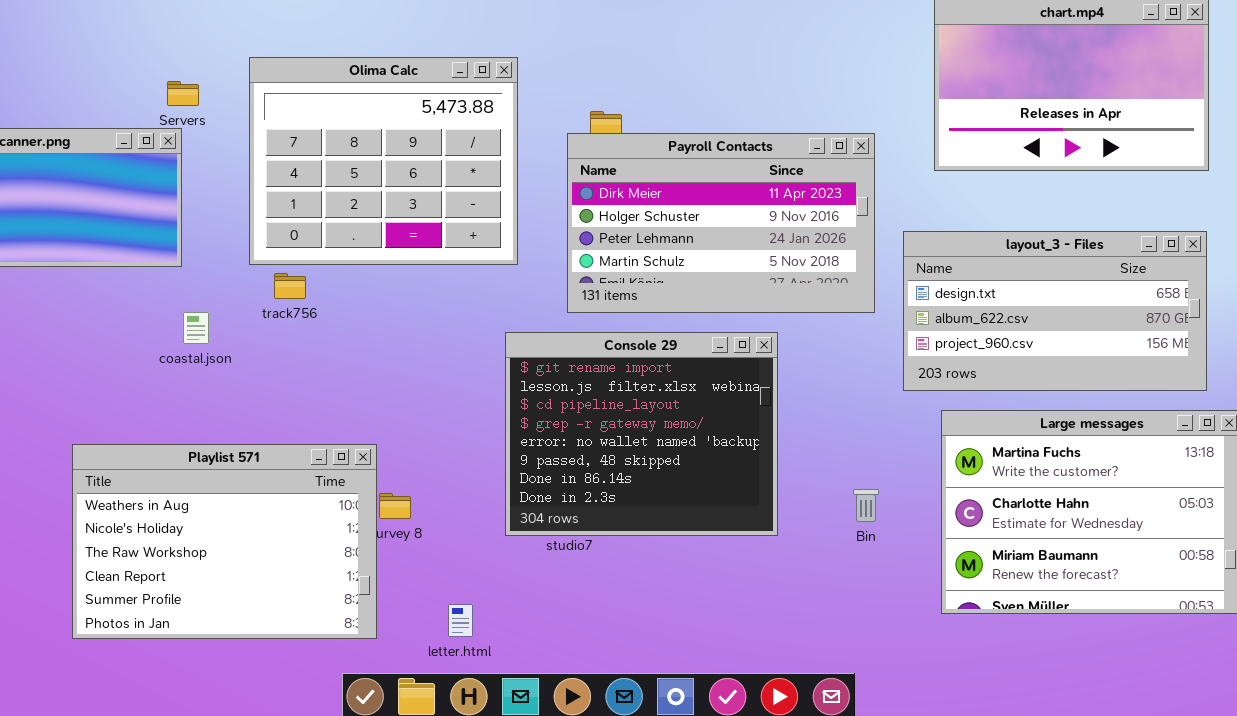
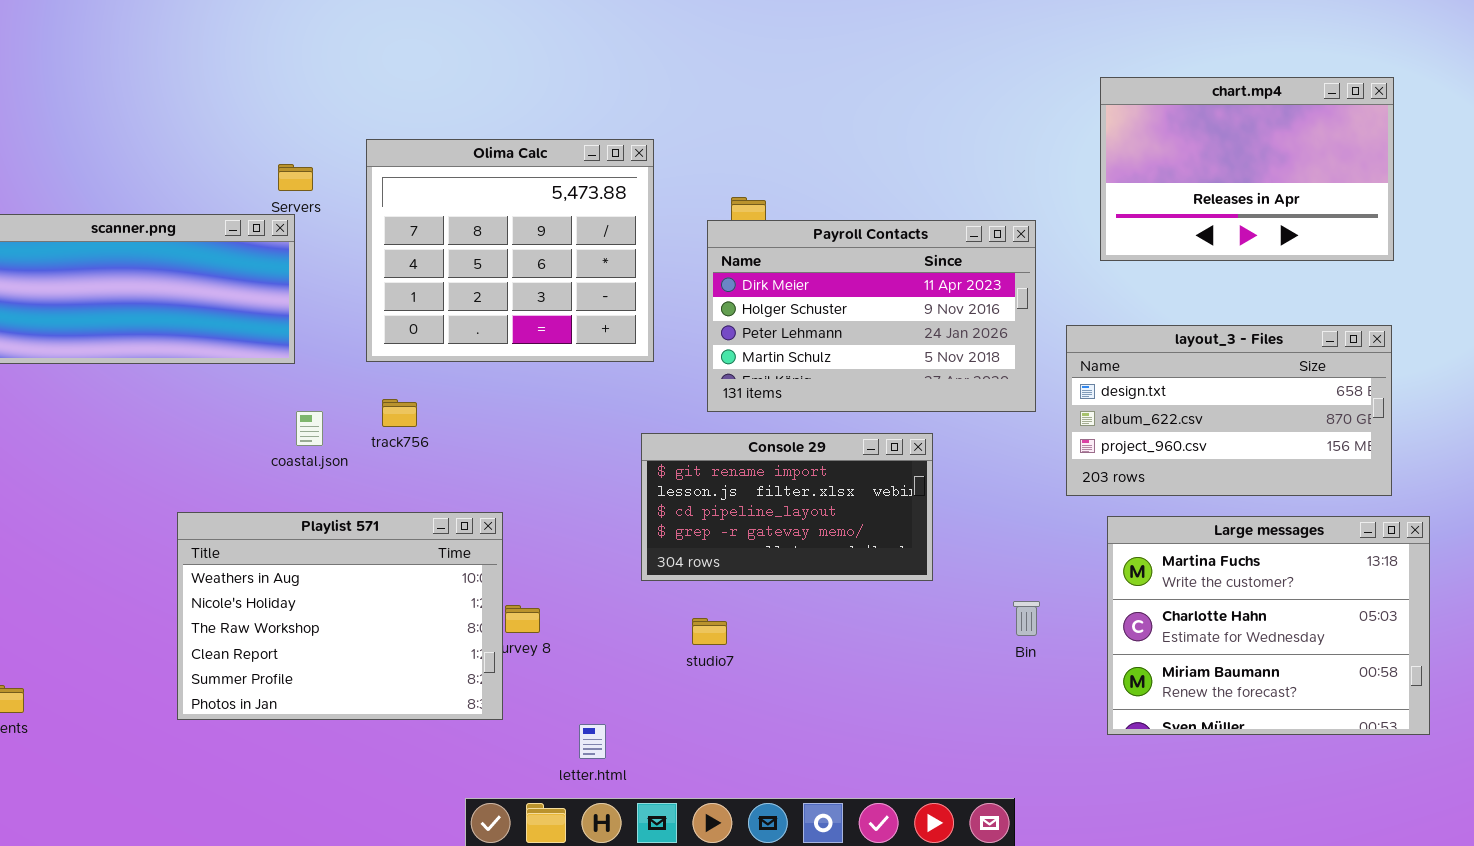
track756: [274,273,306,299] -> [382,399,417,427], moved
Console 29: [505,332,778,536] -> [641,433,933,581], resized
Playlist 571: [72,444,377,639] -> [177,512,503,720], moved

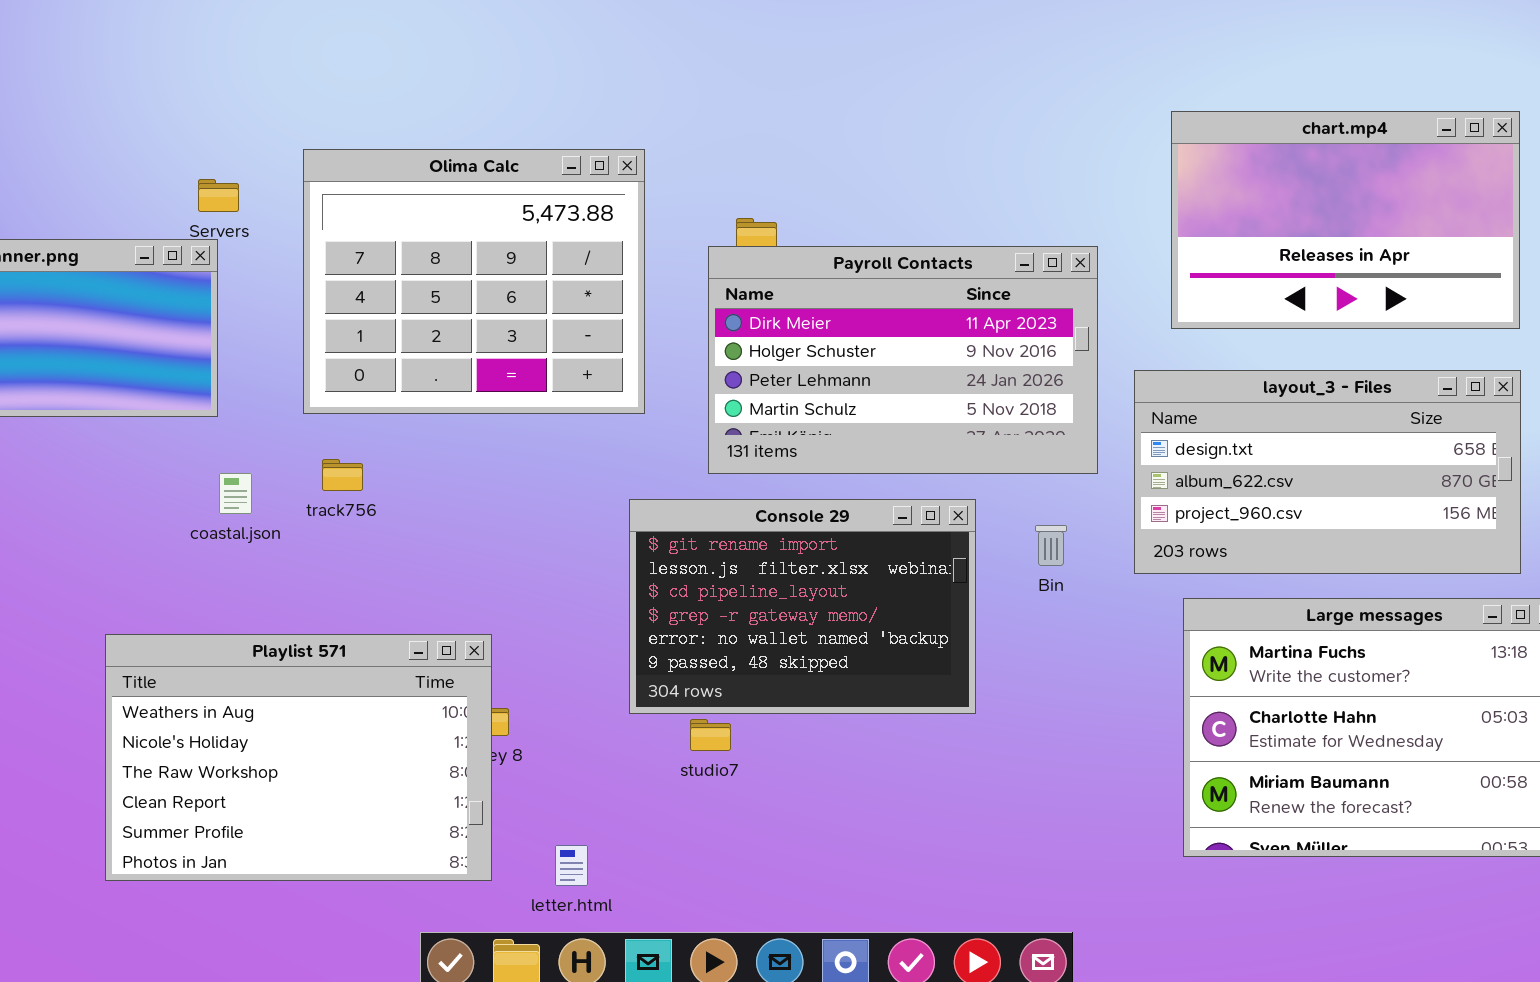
chart.mp4: [1100,77,1394,261] -> [1171,111,1520,329], moved
Console 29: [641,433,933,581] -> [629,499,976,714], resized
Playlist 571: [177,512,503,720] -> [105,634,492,881], moved
Bin: [1013,601,1040,636] -> [1035,525,1067,566], moved

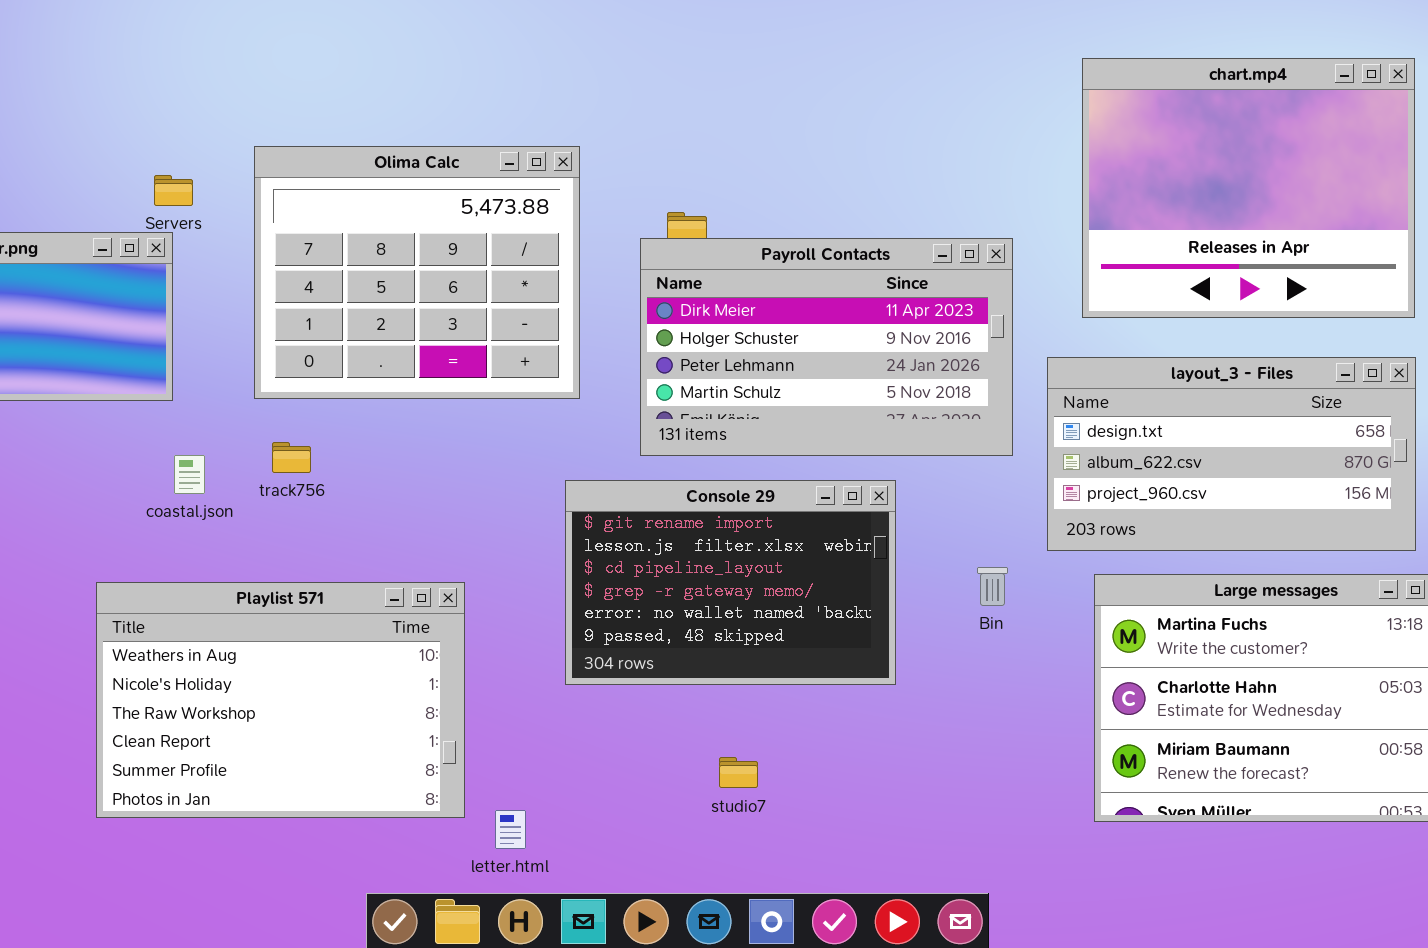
chart.mp4: [1171,111,1520,329] -> [1082,58,1415,318], resized
Bin: [1035,525,1067,566] -> [977,567,1008,606], moved
Playlist 571: [105,634,492,881] -> [96,582,465,818], moved
studio7: [690,719,731,751] -> [719,757,758,788], moved

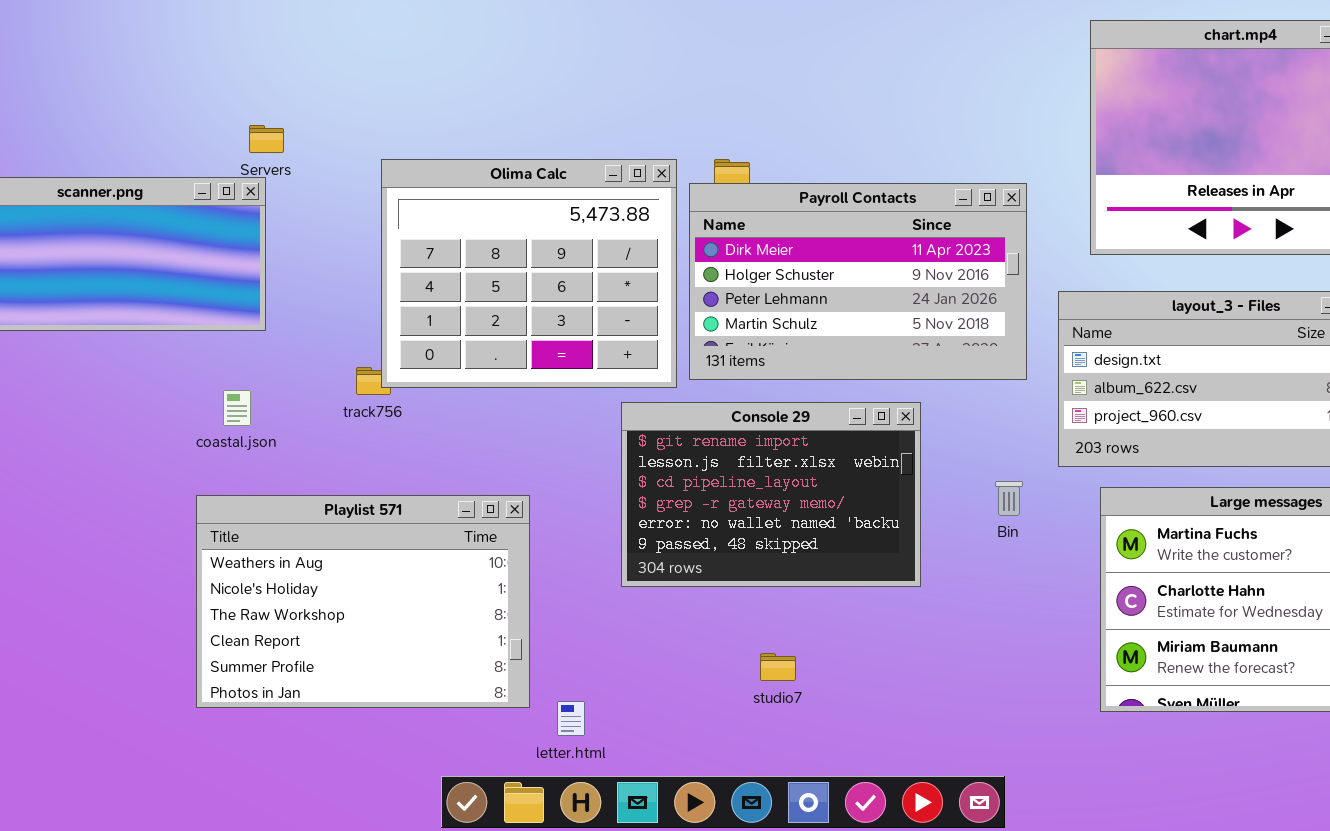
Olima Calc: [254,146,580,399] -> [381,159,677,388], moved
coastal.json: [174,455,205,494] -> [223,390,251,426], moved

